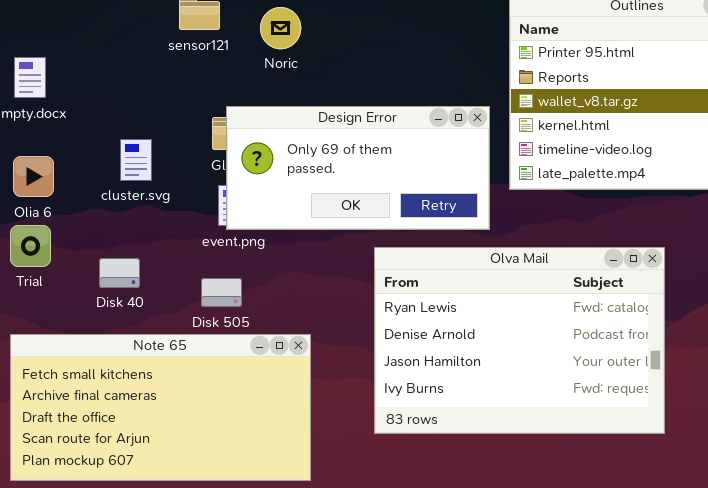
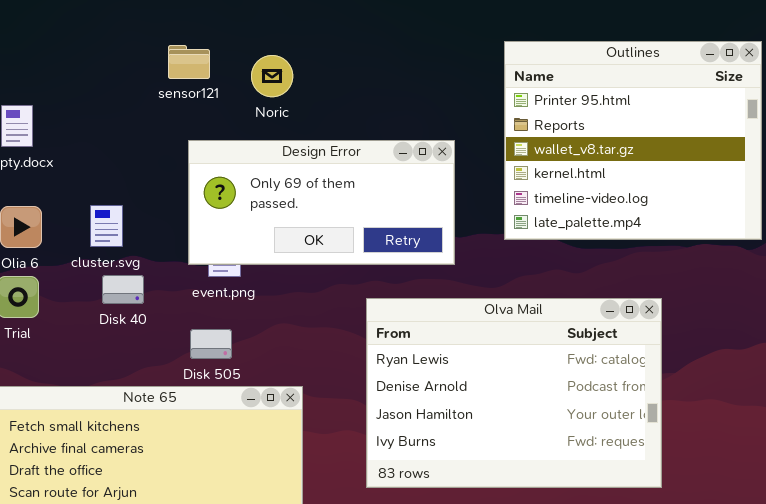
Design Error: [226,106,490,230] -> [188,140,455,265], moved
cluster.svg: [120,139,152,181] -> [90,205,123,247], moved
Disk 40: [99,258,140,288] -> [102,275,144,304], moved

